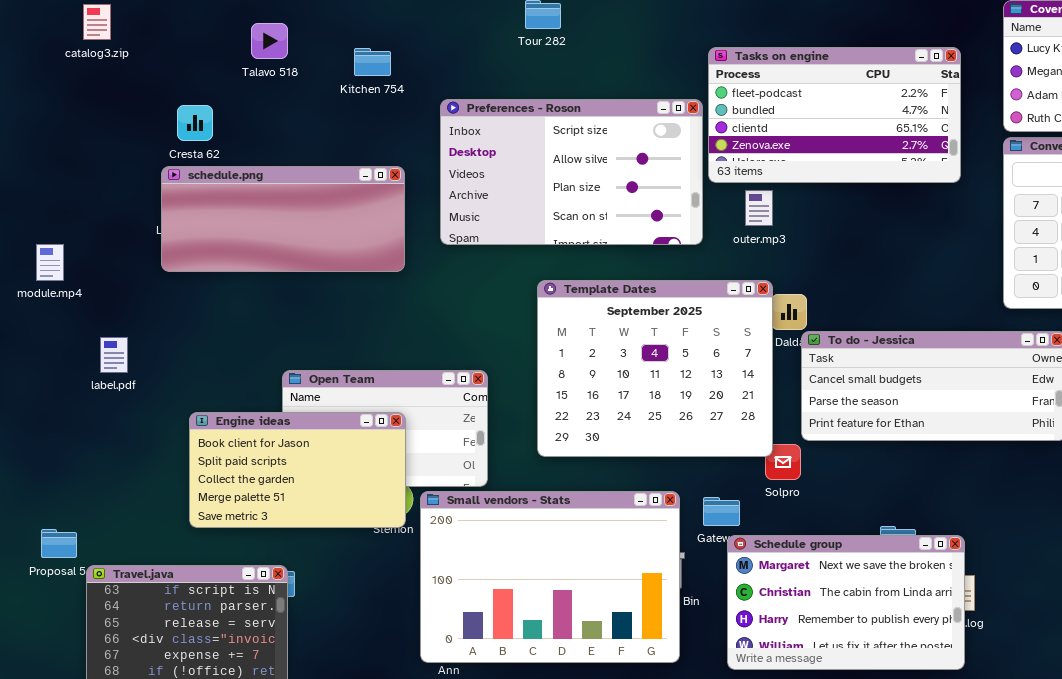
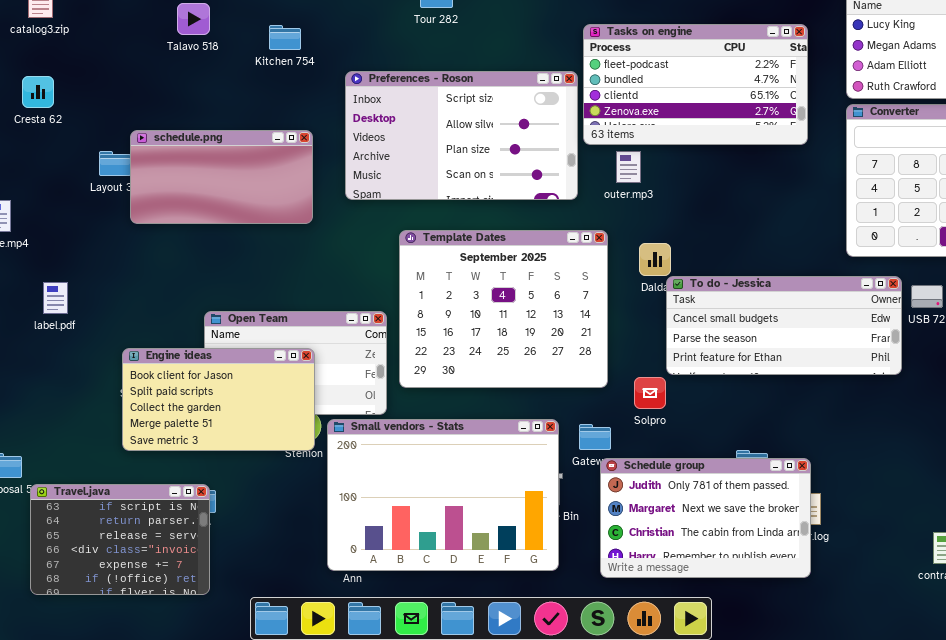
Cresta 62: [177,105,213,141] -> [22,76,54,108], moved
schedule.png: [161,166,405,272] -> [130,130,313,224], resized
Template Dates: [537,280,773,457] -> [399,230,608,388], moved
Schedule group: [727,535,965,670] -> [600,458,811,578], scrolled up 1 row

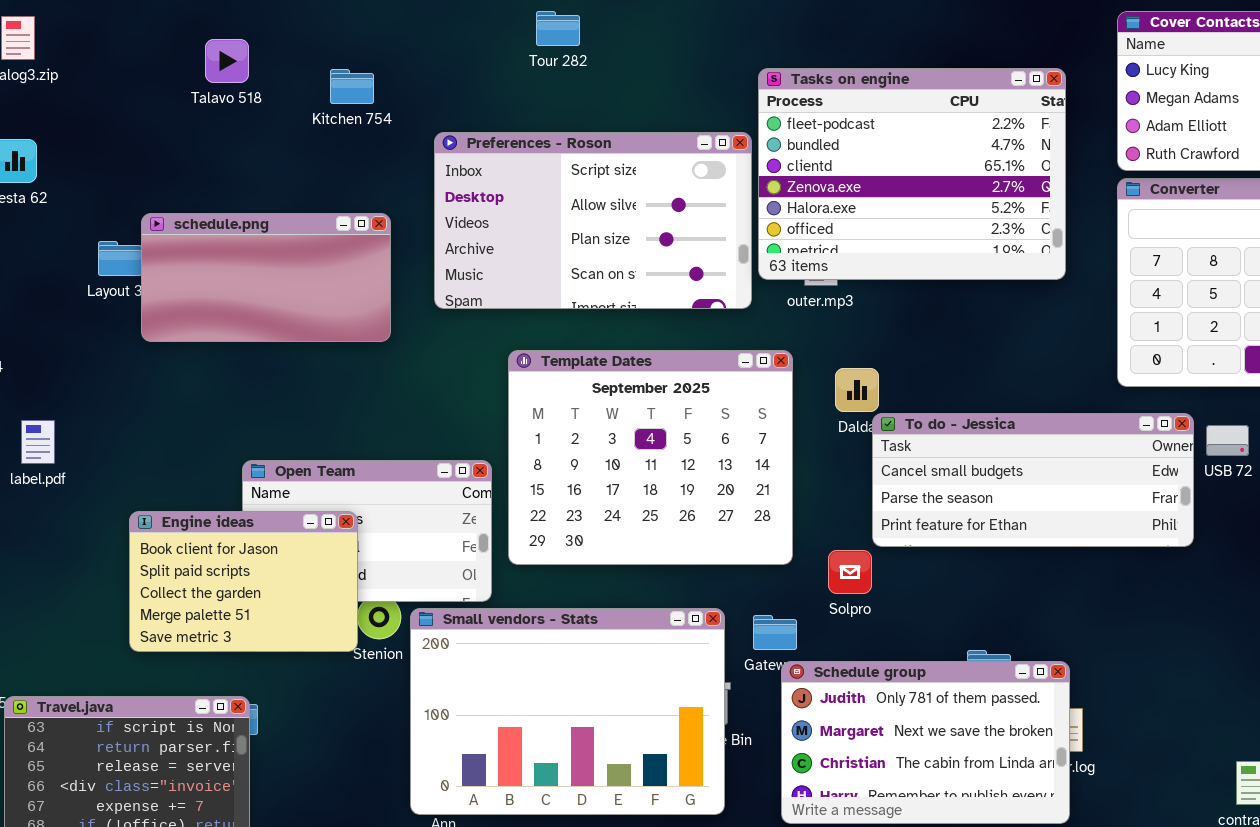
Tasks on engine: [583,24,808,145] -> [758,68,1066,280], resized
Engine ideas: [122,348,315,451] -> [129,511,358,652], resized

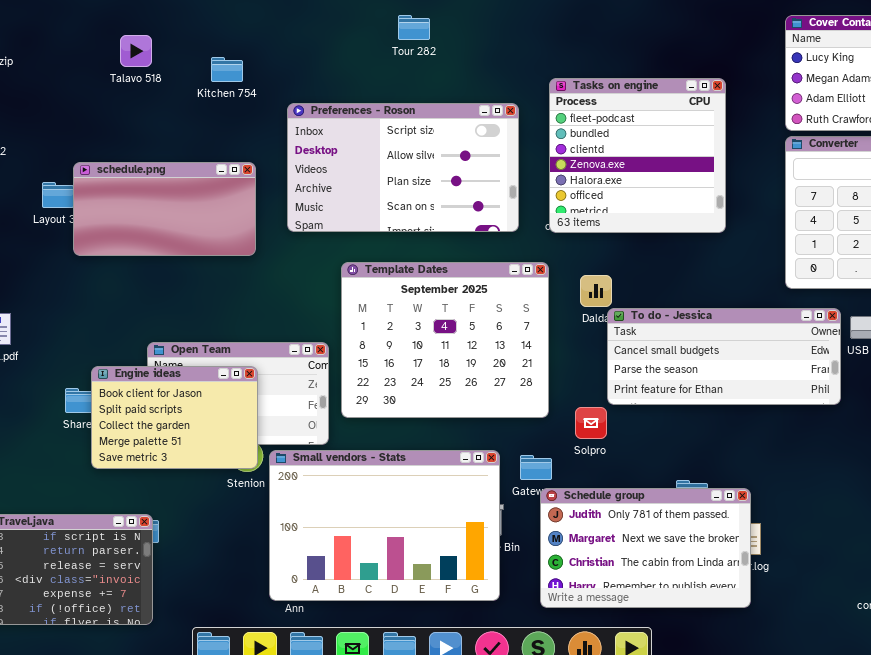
Tour 282: [536,11,580,46] -> [398,15,430,40], moved
Tasks on engine: [758,68,1066,280] -> [549,78,726,233], moved, resized
Engine ideas: [129,511,358,652] -> [91,366,258,469], moved

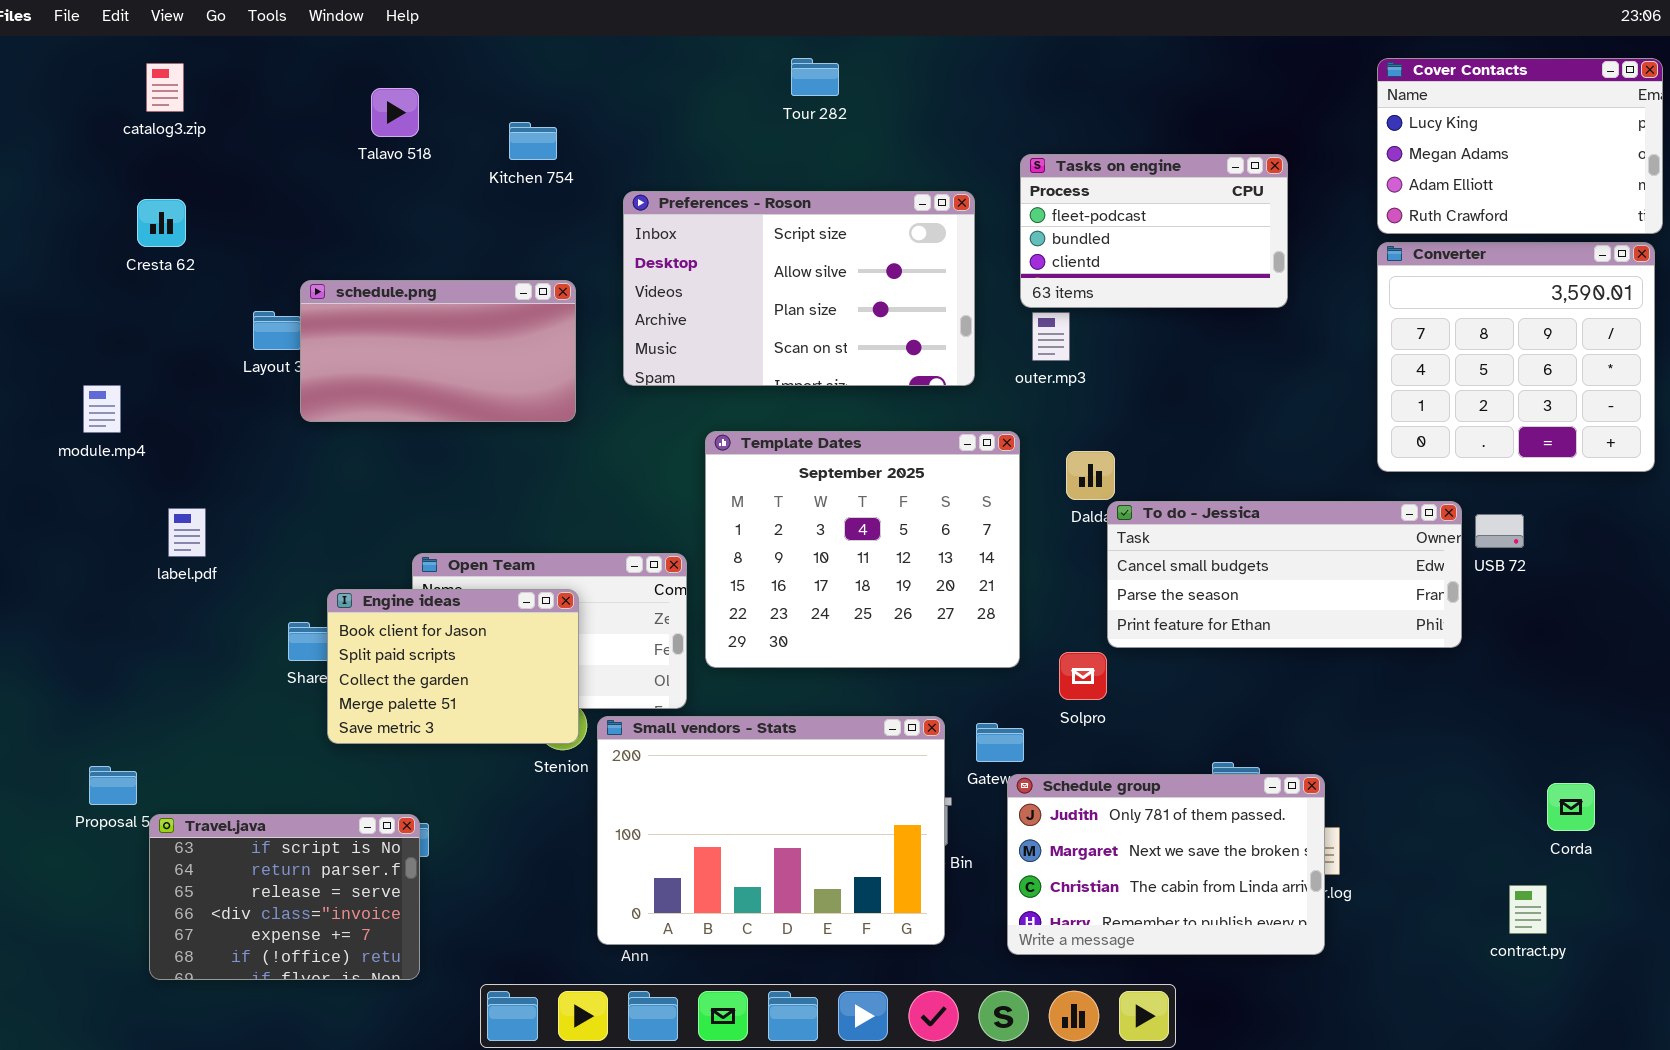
Tasks on engine: [549,78,726,233] -> [1020,154,1288,308], resized

